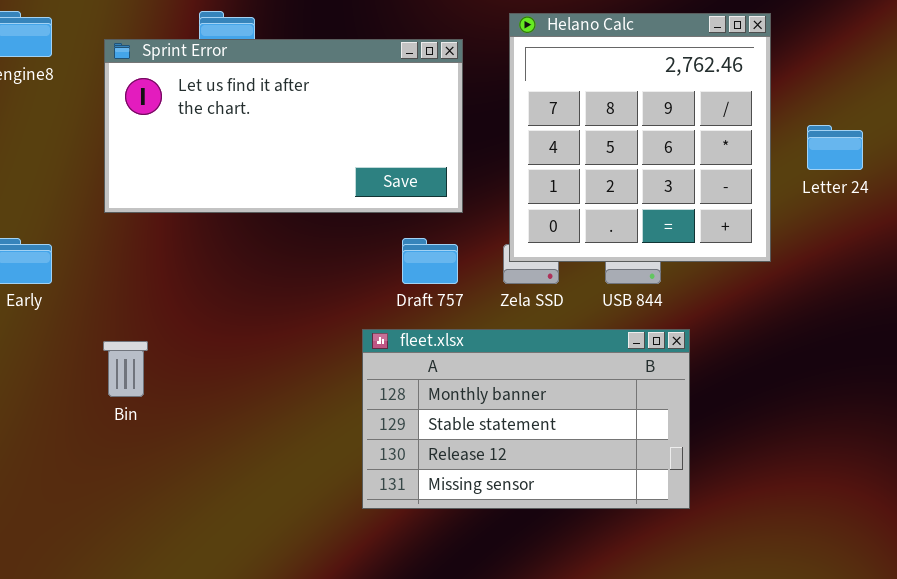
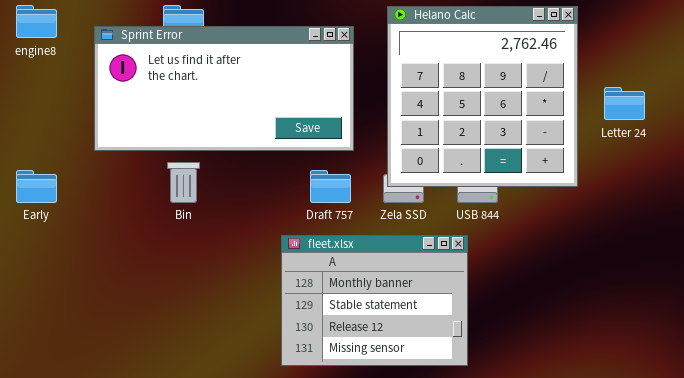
fleet.xlsx: [362,329,690,509] -> [281,235,468,366], resized
Bin: [103,341,148,397] -> [167,162,200,203], moved

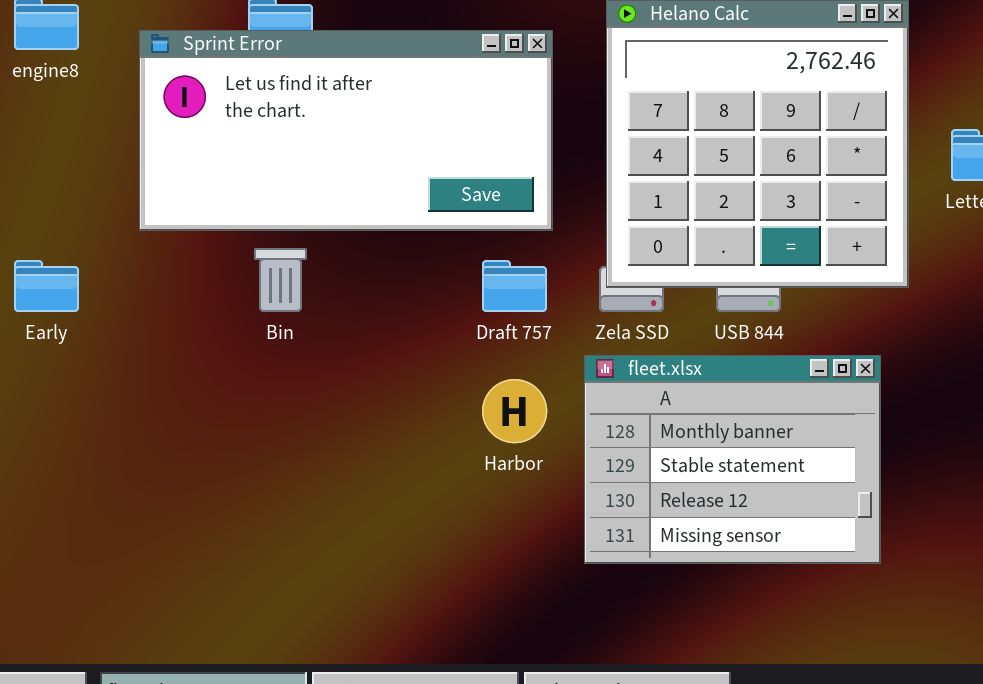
fleet.xlsx: [281,235,468,366] -> [584,355,881,564], moved

